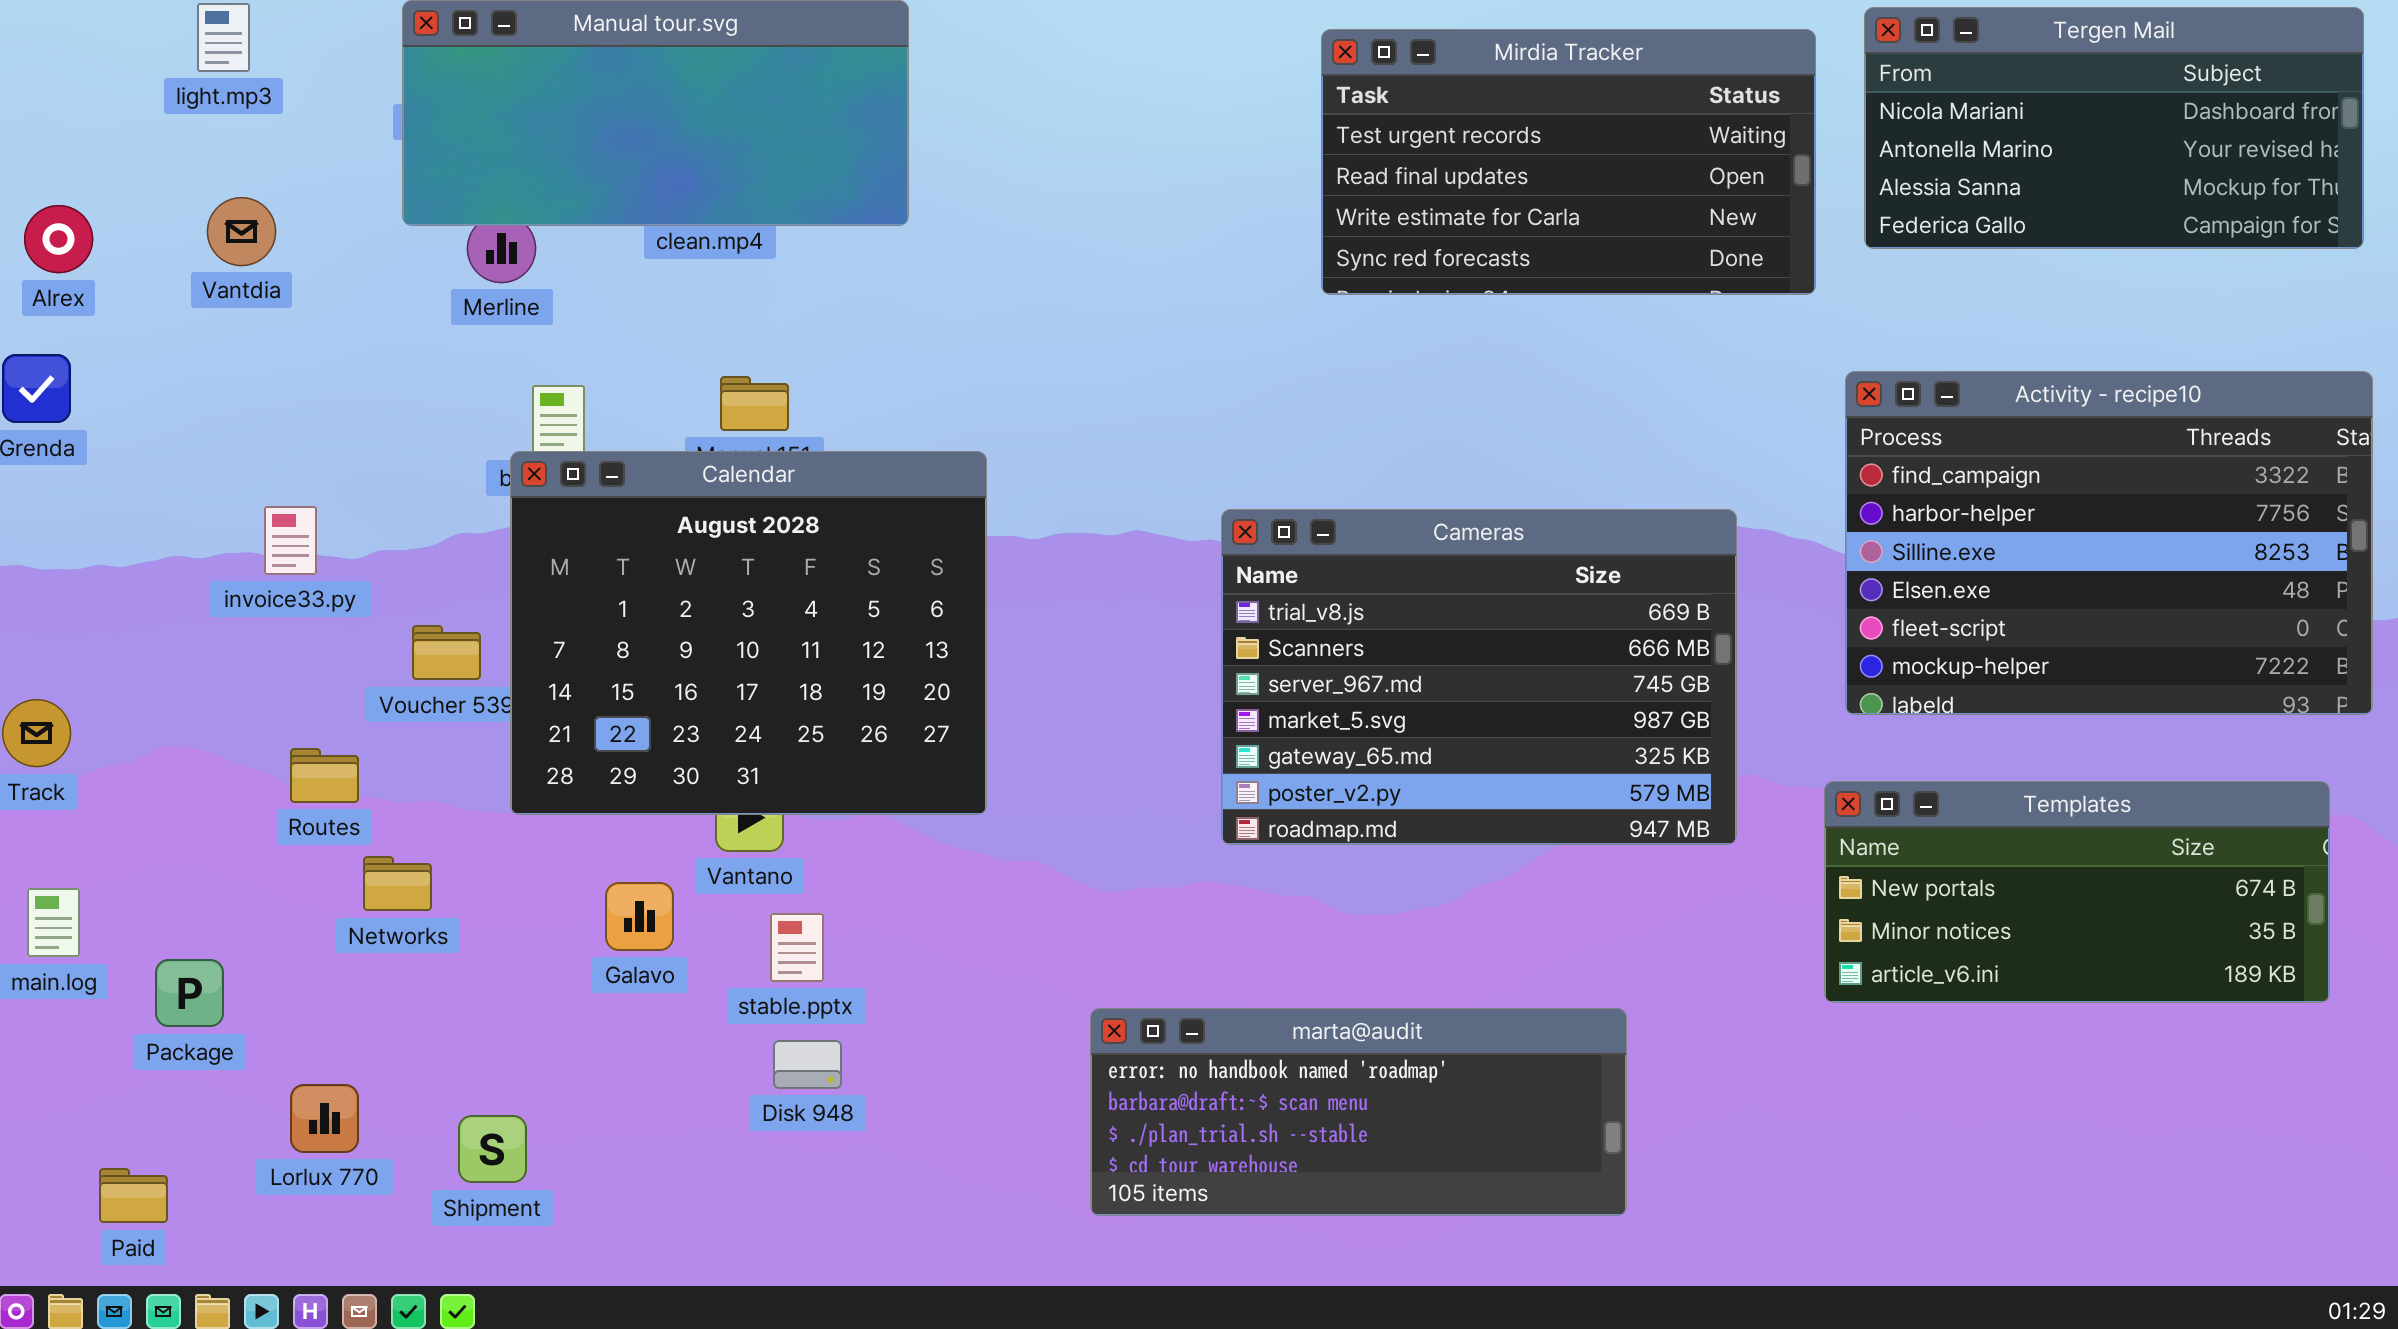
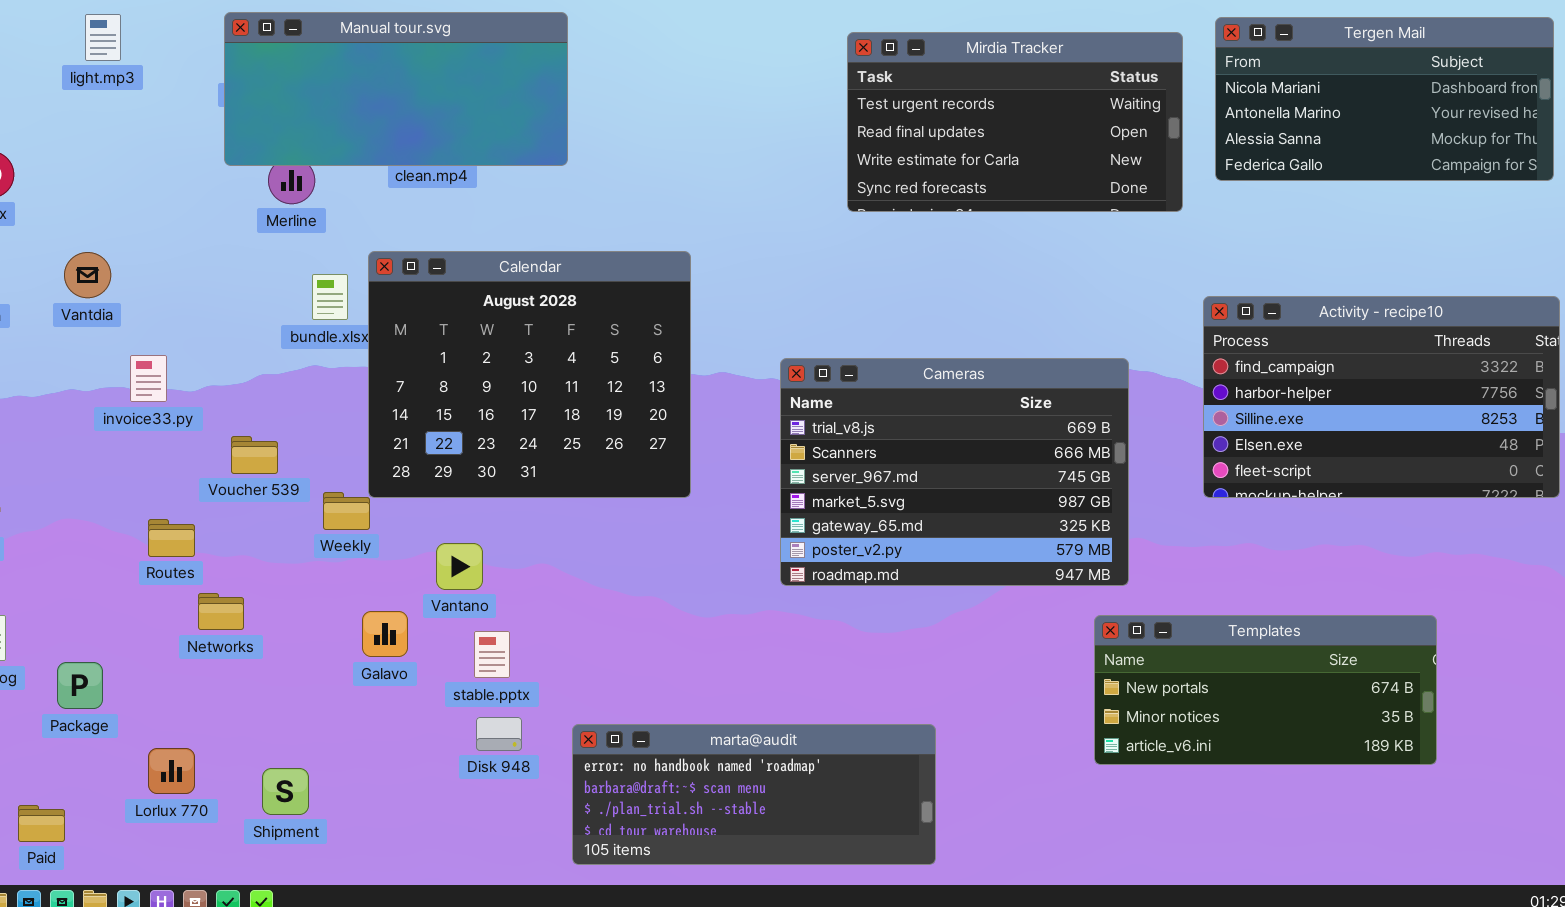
Vantdia: [207,197,276,266] -> [64,252,111,298], moved
Activity - recipe10: [1845,371,2373,715] -> [1203,296,1560,498], resized
Calendar: [510,451,987,815] -> [368,251,691,498], moved
Templates: [1824,781,2330,1003] -> [1094,615,1437,765], moved
marta@audit: [1090,1008,1627,1216] -> [572,724,936,865], moved

